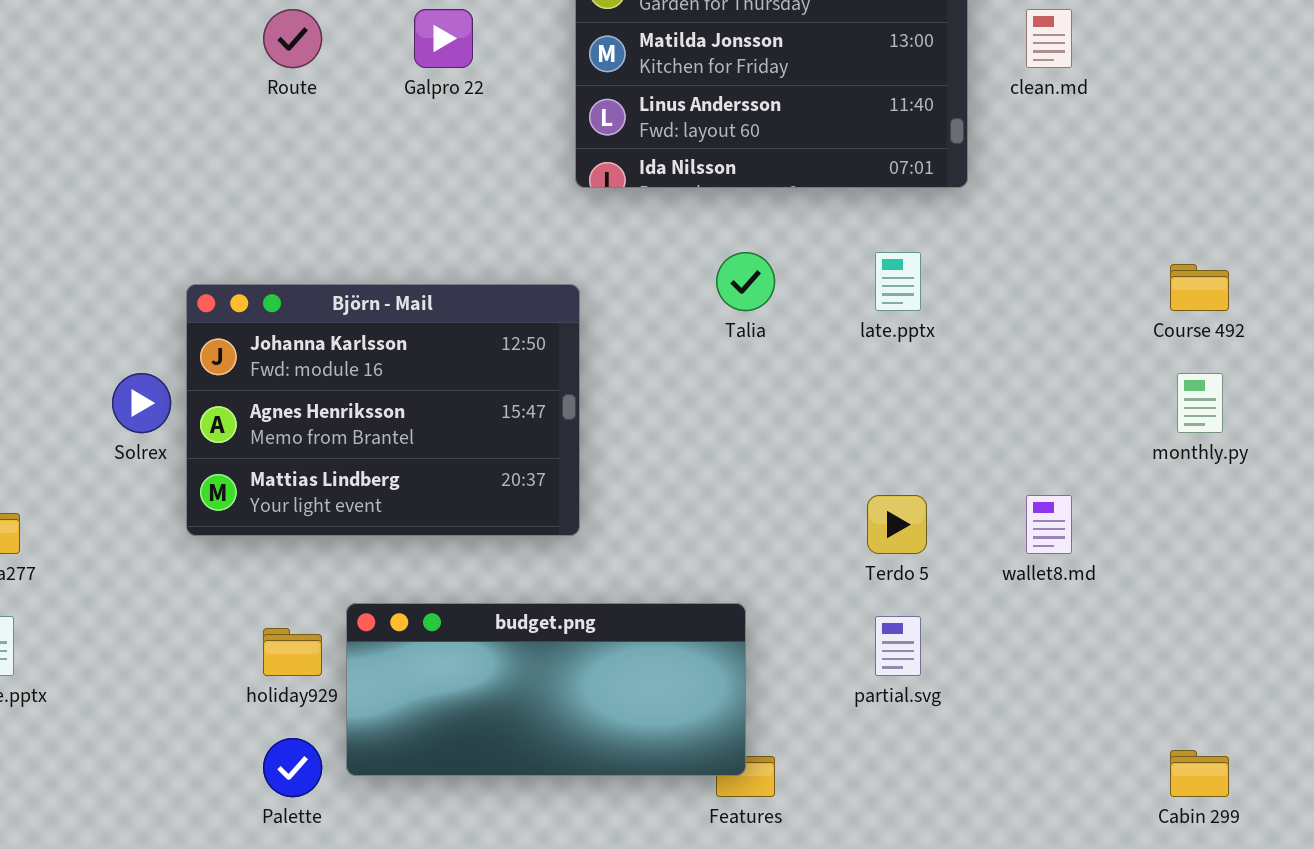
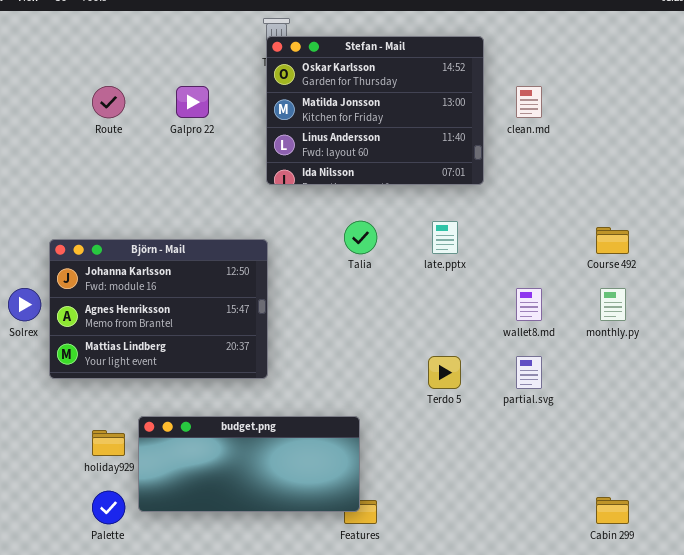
wallet8.md: [1026,495,1072,554] -> [516,288,542,321], moved
partial.svg: [875,616,921,676] -> [516,356,542,389], moved

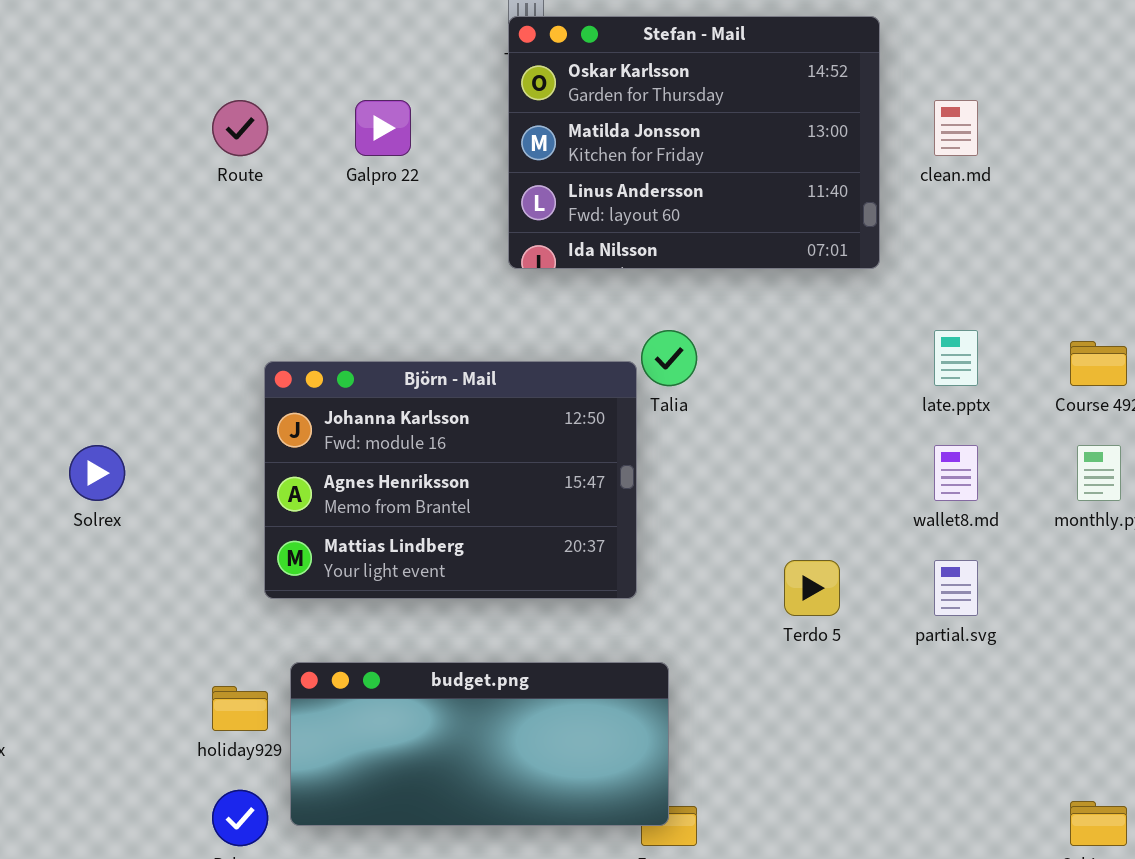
late.pptx: [432,221,458,254] -> [934,330,978,386], moved
Björn - Mail: [49,239,268,379] -> [264,361,637,599], moved

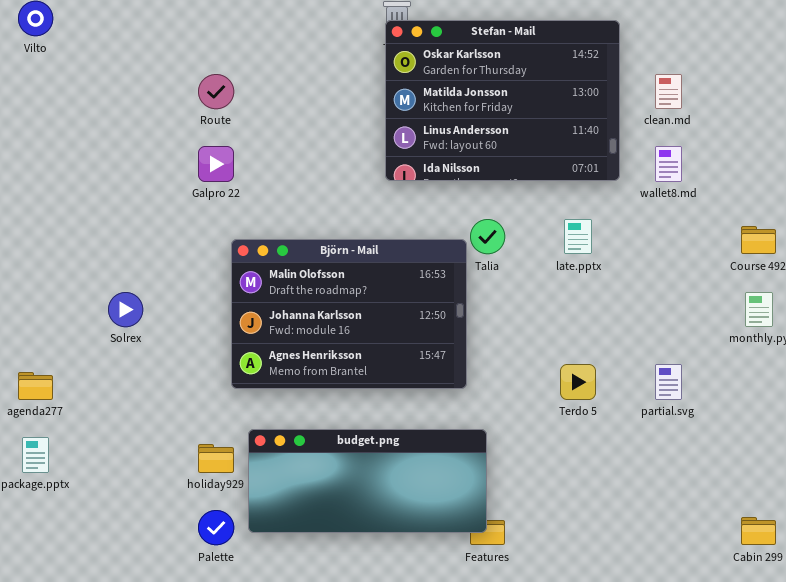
Galpro 22: [355,100,411,156] -> [198,146,234,182], moved
late.pptx: [934,330,978,386] -> [564,219,592,254], moved
Björn - Mail: [264,361,637,599] -> [231,239,467,389], scrolled up 1 row
wallet8.md: [934,445,978,501] -> [655,146,682,182], moved

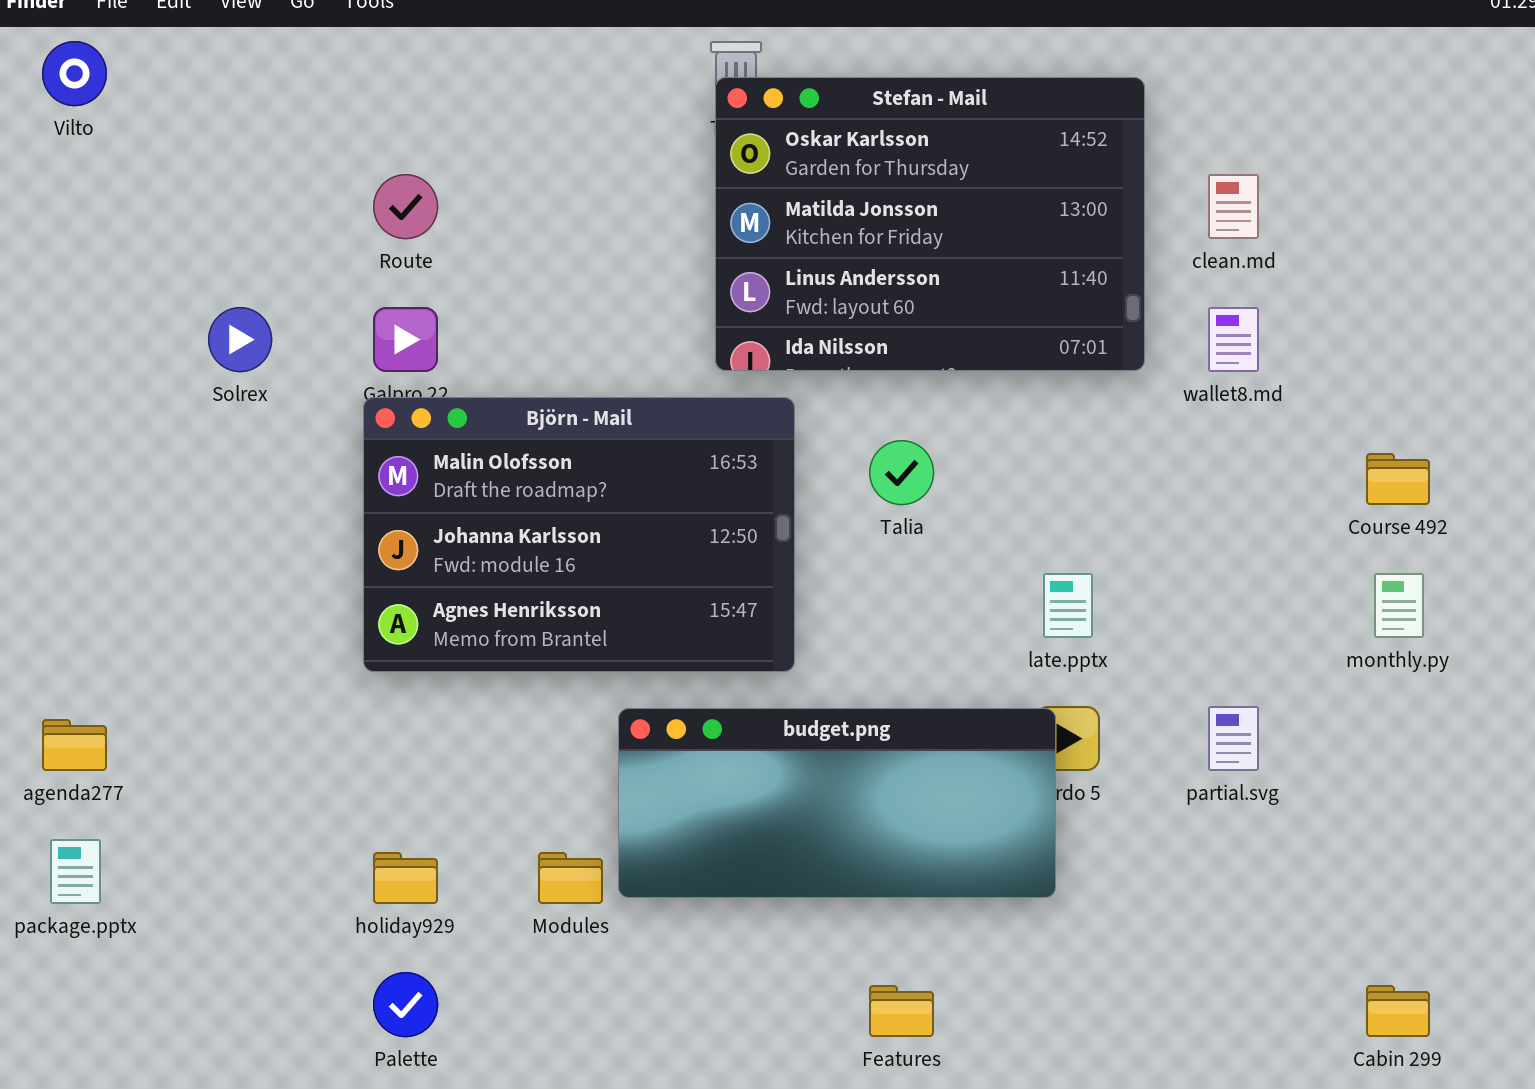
late.pptx: [564,219,592,254] -> [1043,573,1093,638], moved
Björn - Mail: [231,239,467,389] -> [363,397,795,672], moved
Solrex: [108,292,143,327] -> [208,307,272,372], moved
budget.png: [248,429,487,533] -> [618,708,1056,898], moved

